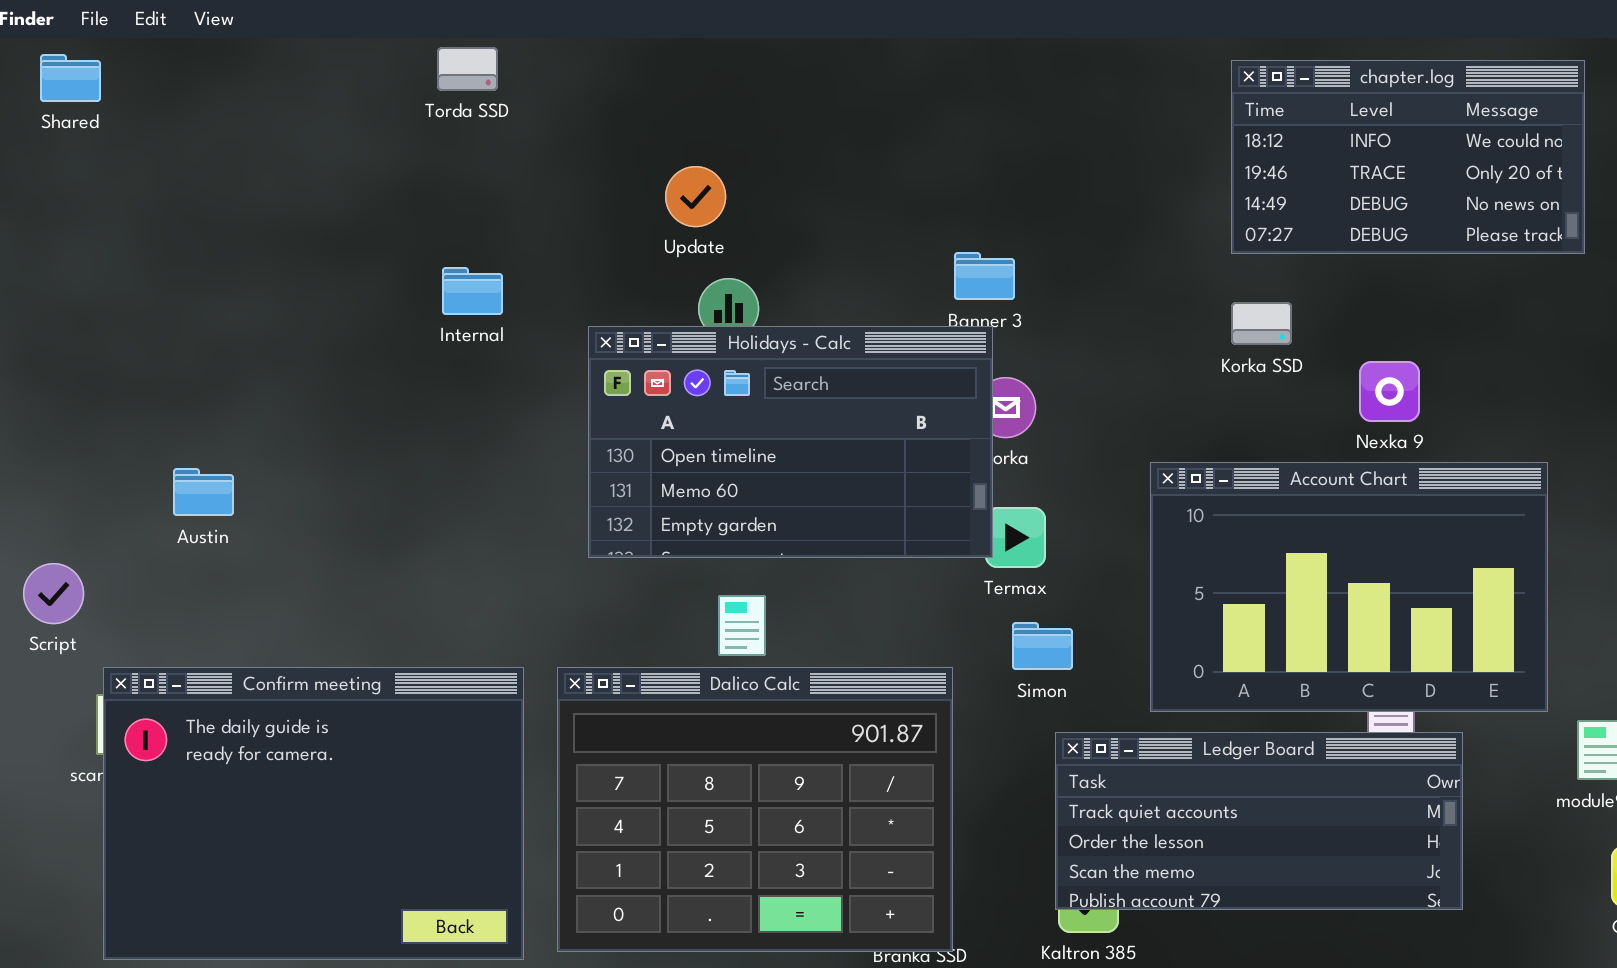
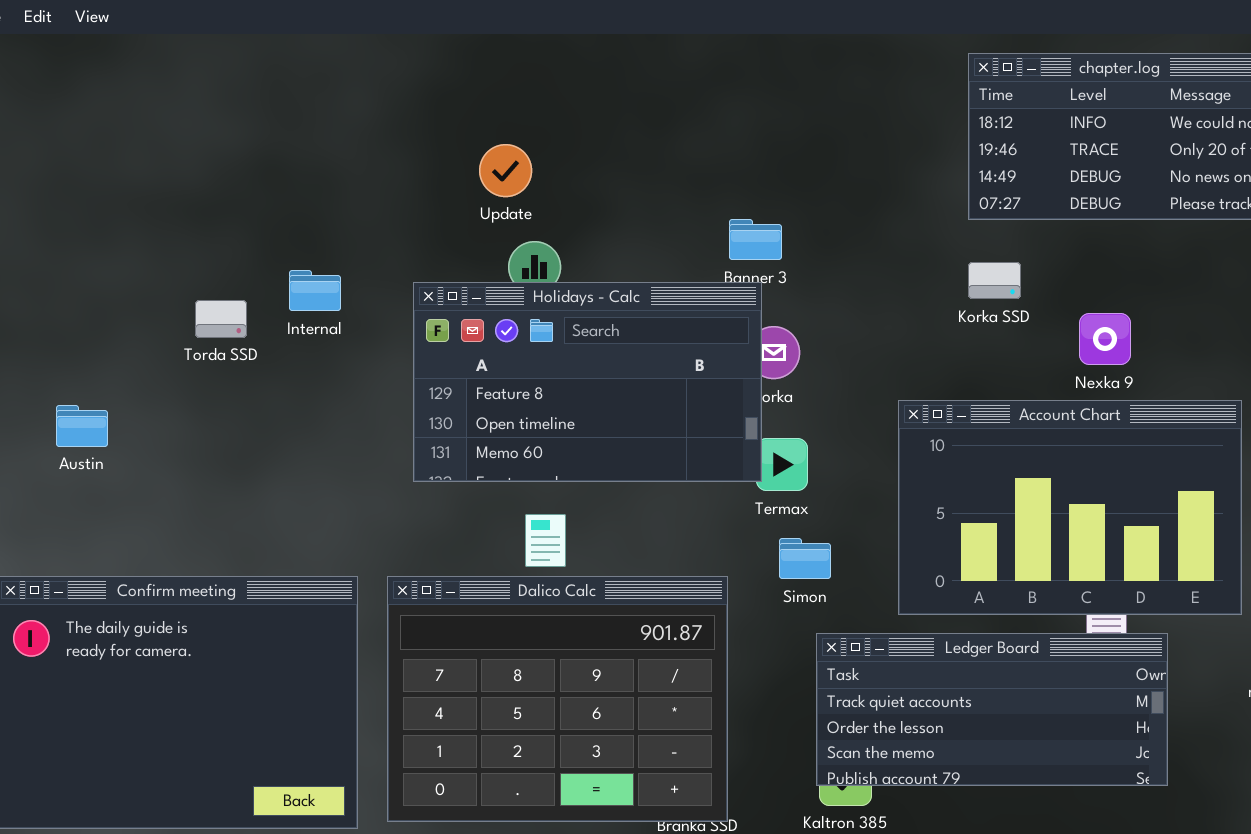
Torda SSD: [437,47,498,91] -> [195,300,247,338], moved
Internal: [442,267,503,315] -> [289,270,341,311], moved
Holidays - Calc: [588,326,993,558] -> [413,282,762,482], scrolled up 1 row

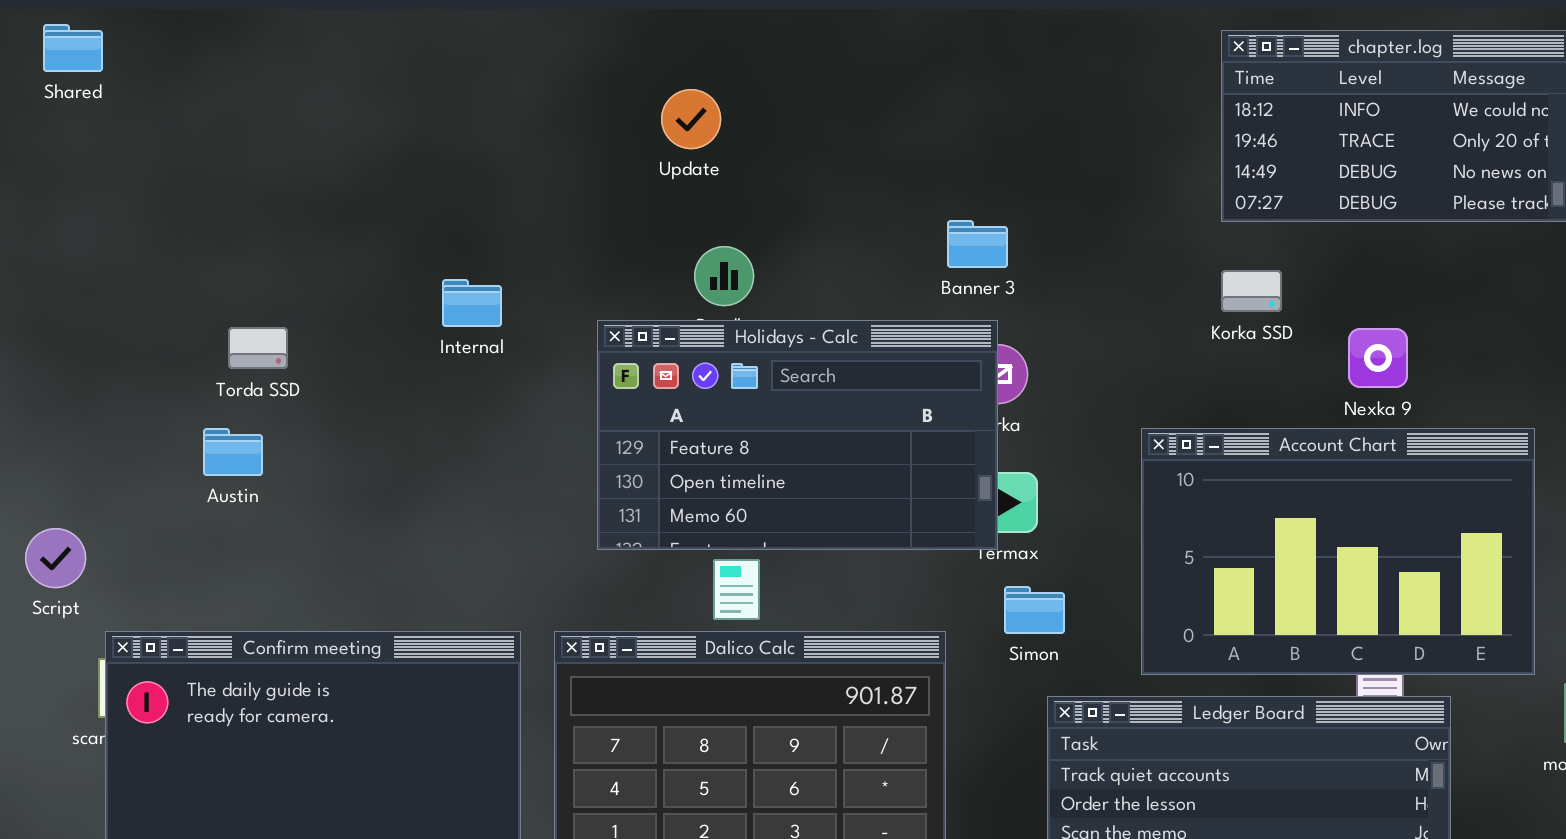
Update: [479,144,532,197] -> [661,89,721,149], moved
Holidays - Calc: [413,282,762,482] -> [597,320,998,550], moved
Torda SSD: [195,300,247,338] -> [228,327,288,369], moved
Austin: [56,405,108,447] -> [203,428,263,476], moved

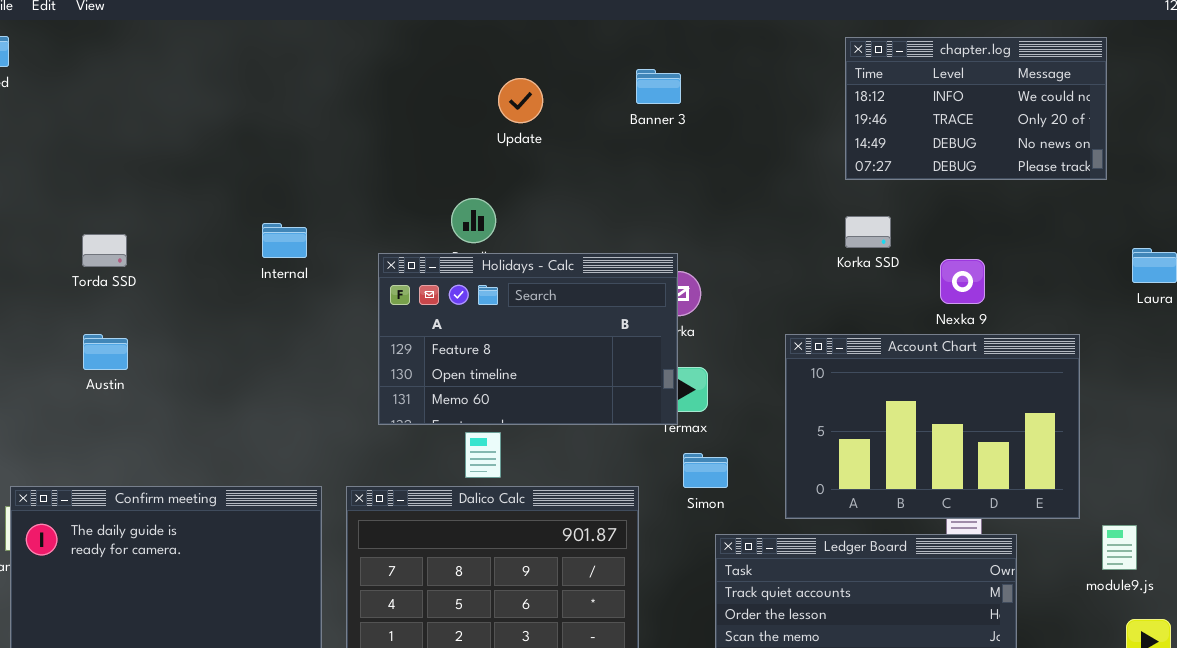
Update: [661,89,721,149] -> [498,78,543,123], moved
Banner 3: [947,220,1008,268] -> [636,69,681,104], moved
Torda SSD: [228,327,288,369] -> [82,234,127,267], moved

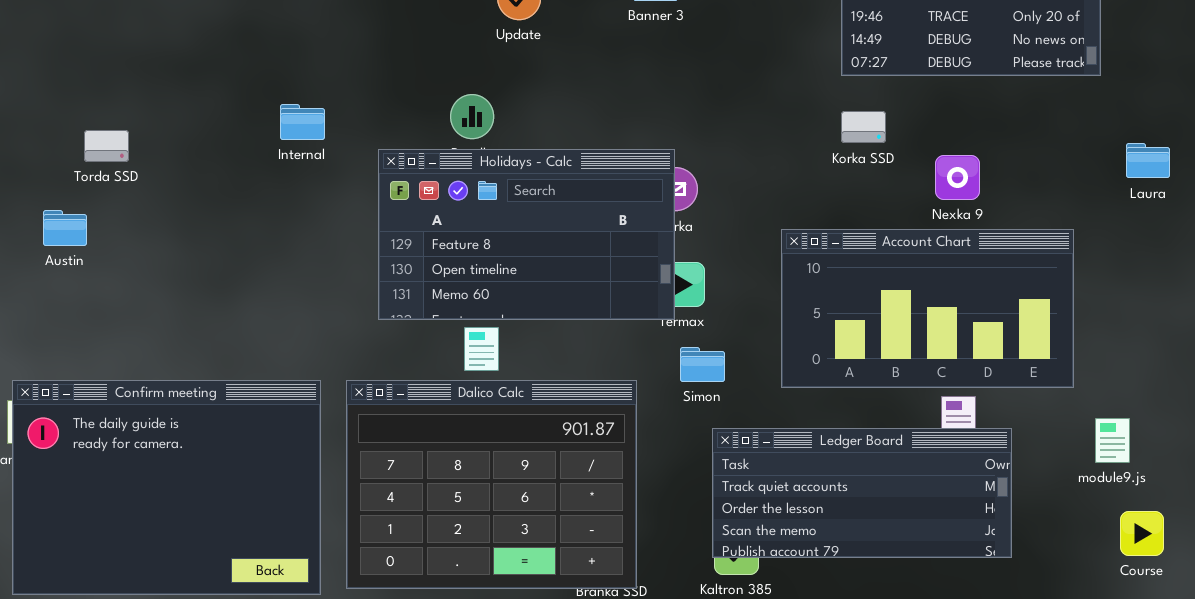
Internal: [262,223,307,258] -> [280,104,325,140], moved
Austin: [83,334,128,370] -> [43,210,87,246], moved
Account Chart: [785,334,1080,519] -> [781,229,1074,388], resized

